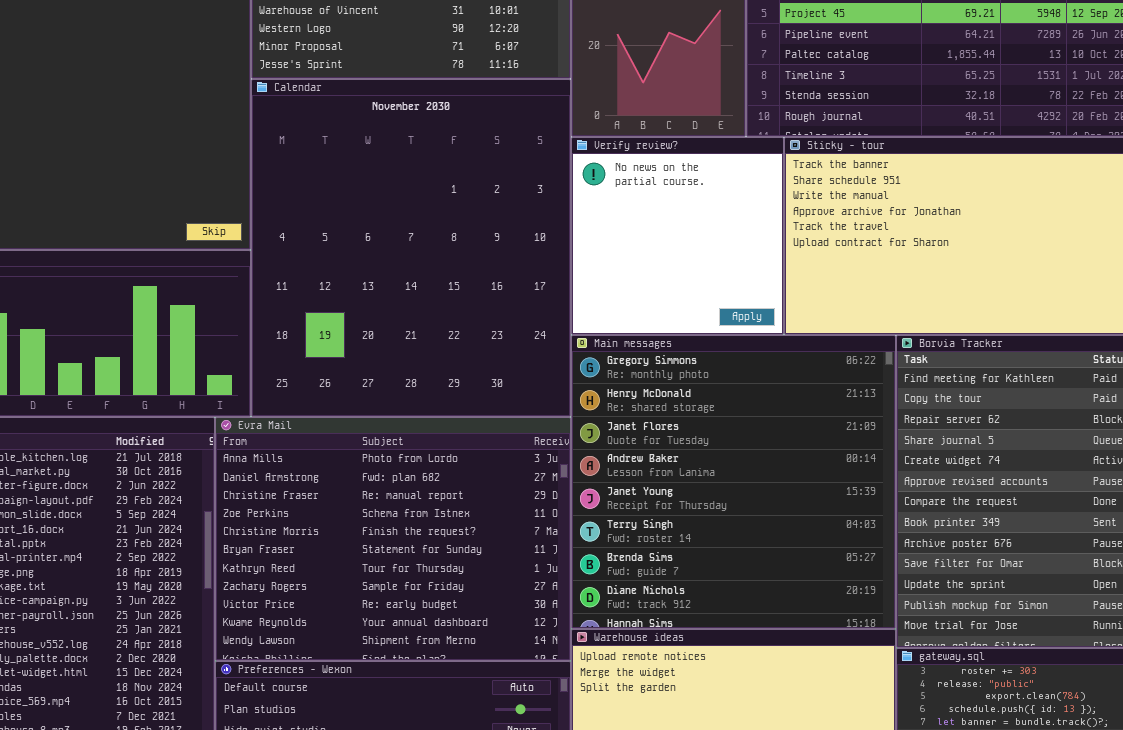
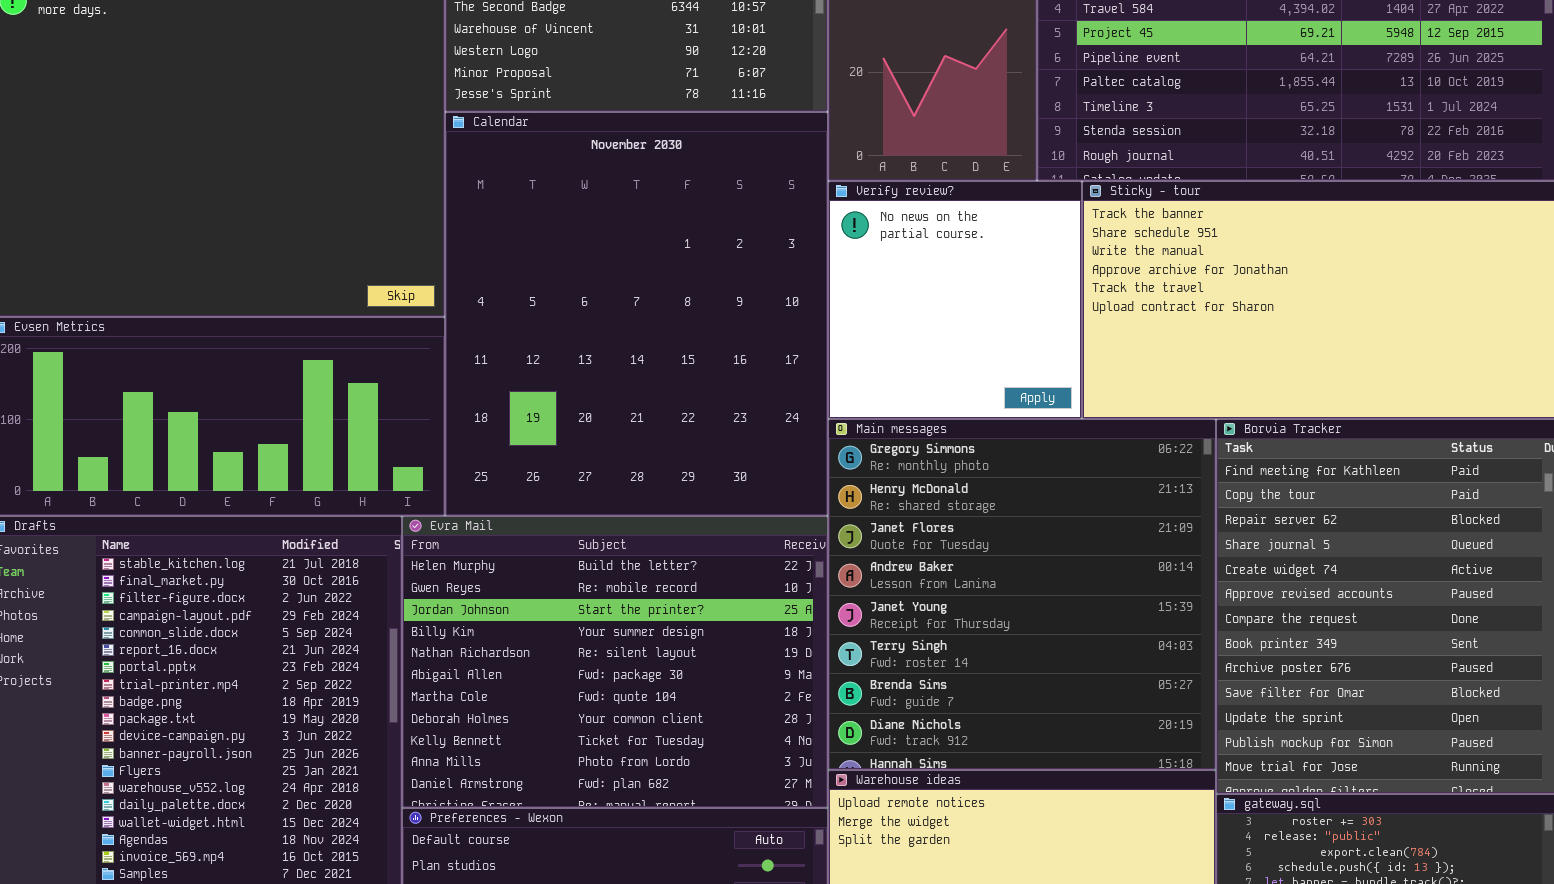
Evra Mail: [215,417,571,661] -> [402,516,828,808], scrolled up 9 rows

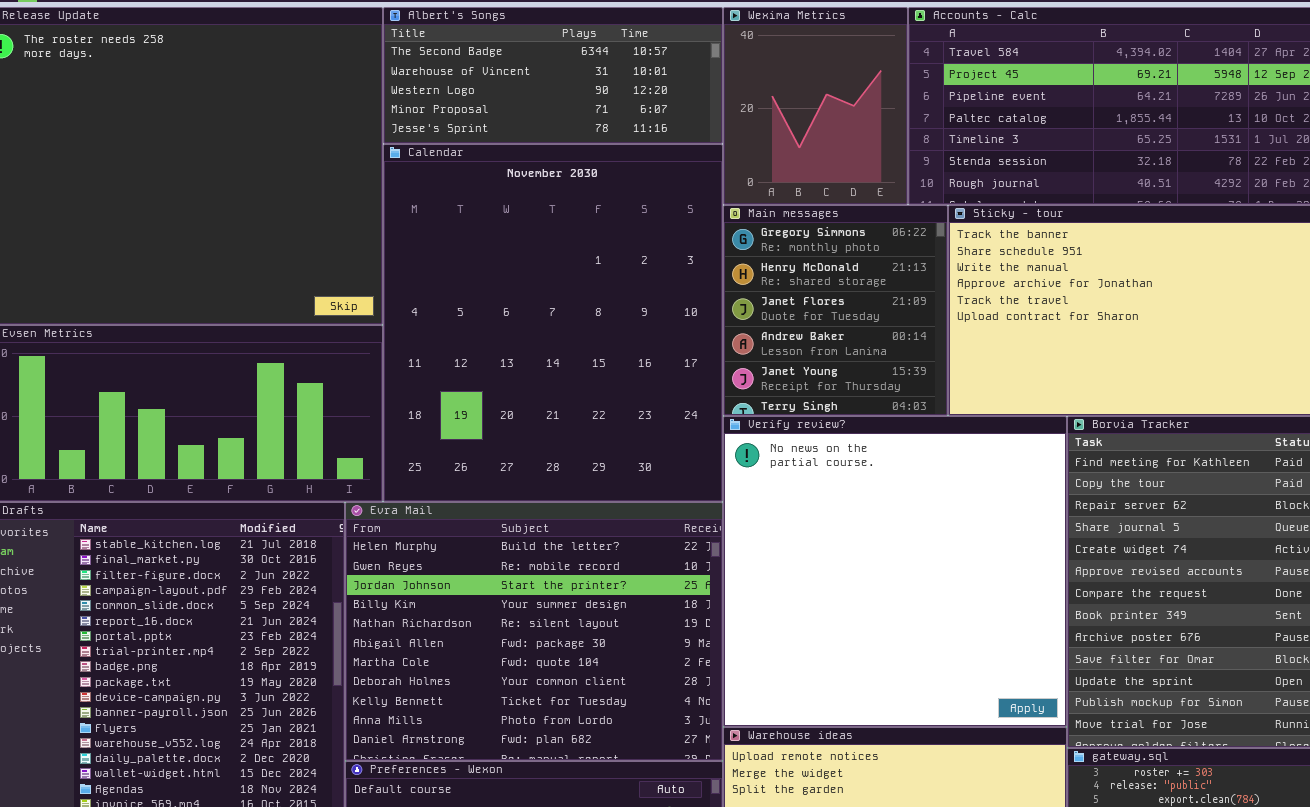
Verify review?: [828,181,1082,419] -> [723,416,1067,727], moved, resized
Main messages: [828,419,1216,770] -> [723,205,948,416], moved, resized

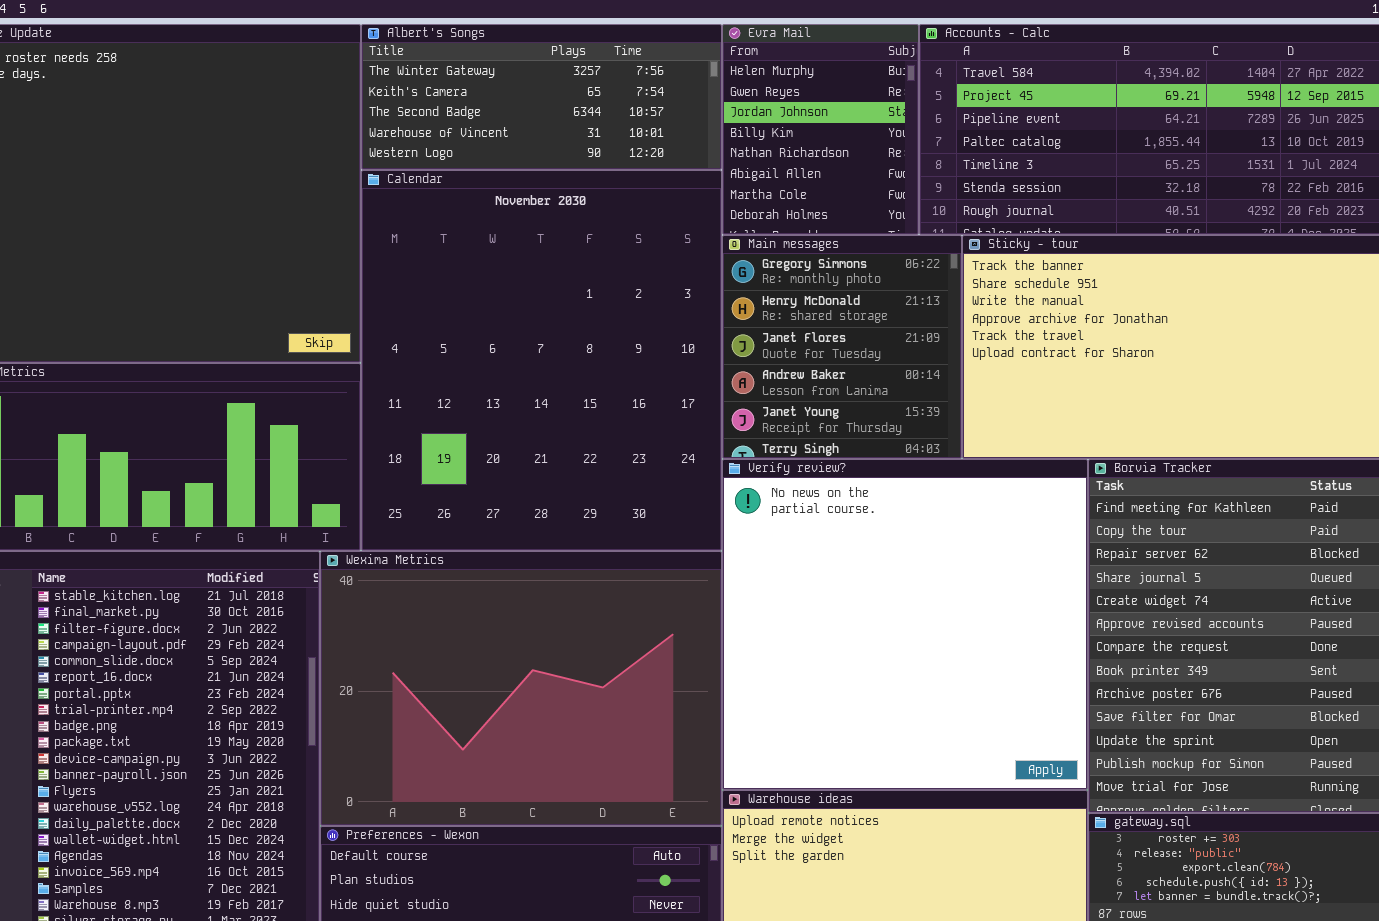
Albert's Songs: [383,7,723,144] -> [361,24,722,170], scrolled up 2 rows
Wexima Metrics: [723,7,908,205] -> [320,551,722,826], moved, resized
Evra Mail: [345,502,723,761] -> [722,24,919,235], moved, resized

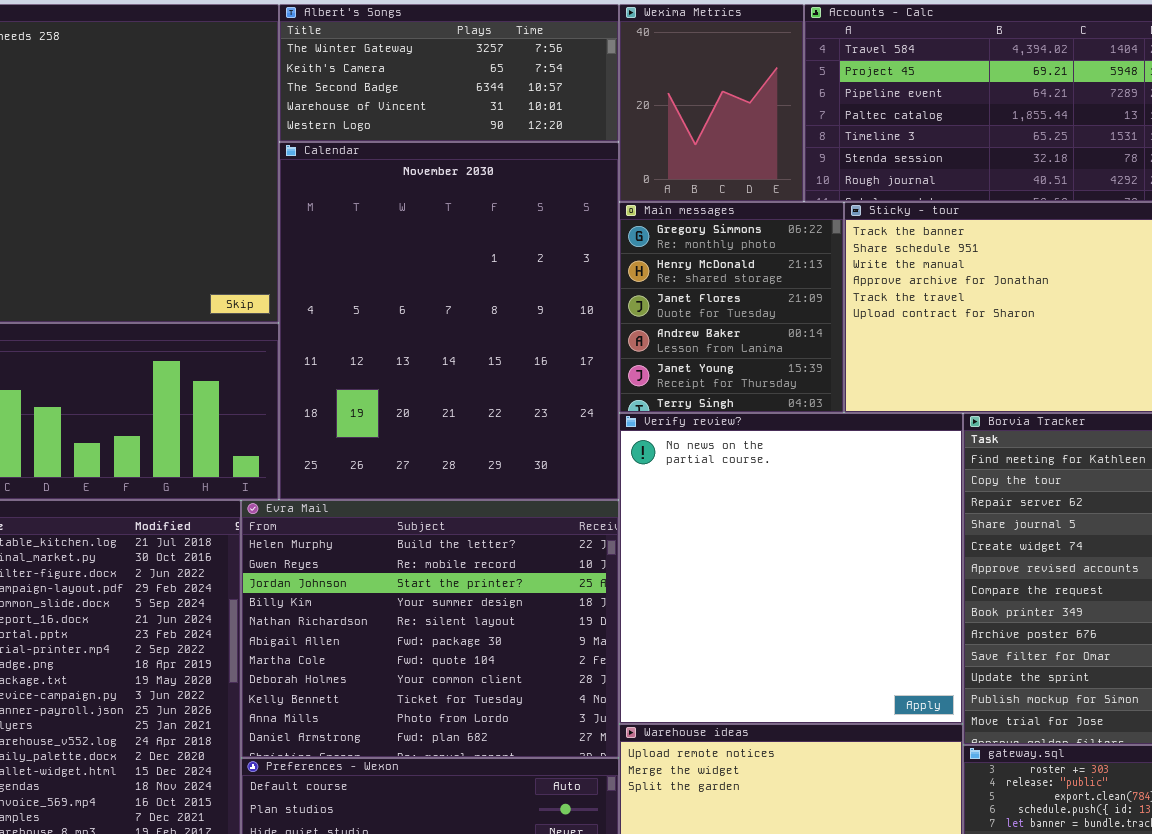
Evra Mail: [722,24,919,235] -> [241,500,619,758], moved, resized
Wexima Metrics: [320,551,722,826] -> [619,4,804,202], moved, resized

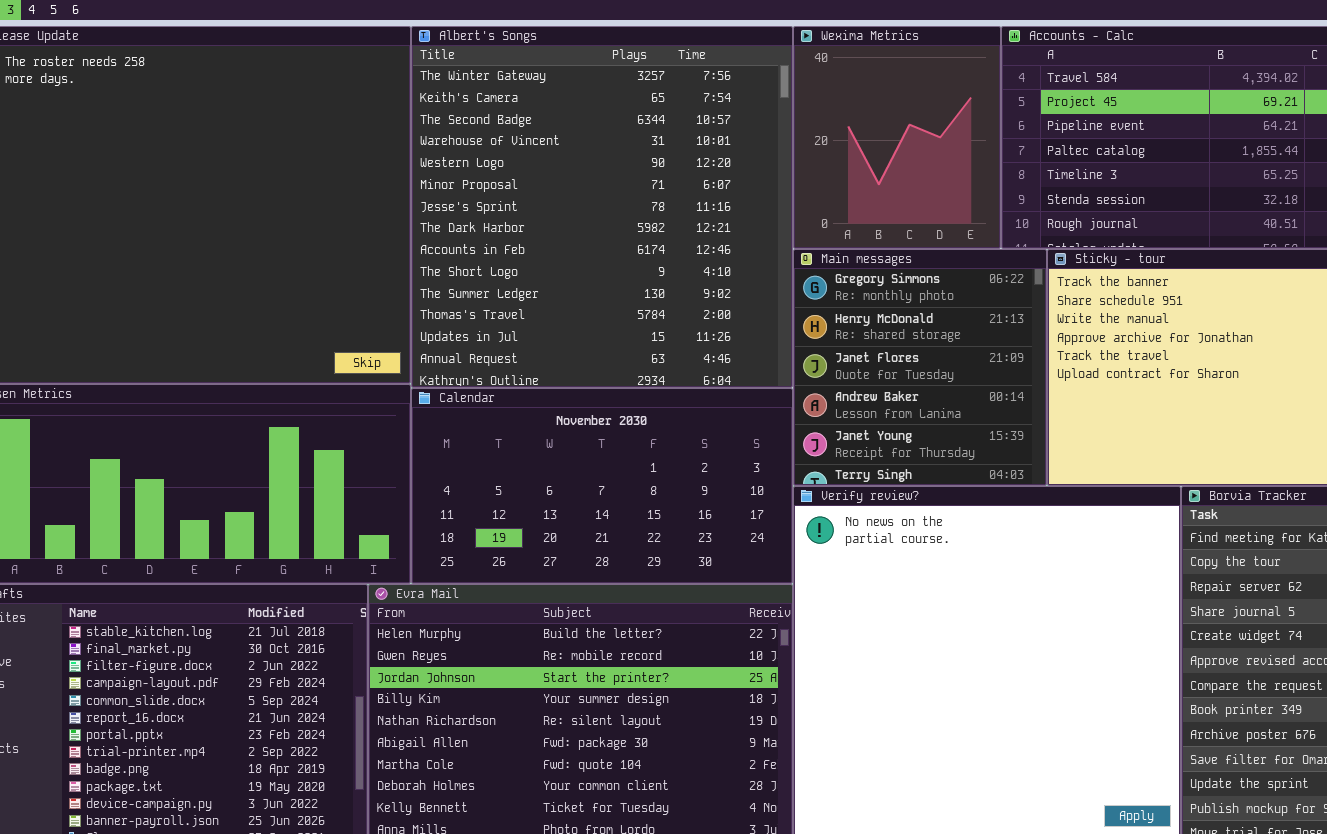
Albert's Songs: [279,4,619,142] -> [411,26,793,388], resized
Calendar: [279,142,619,500] -> [411,388,793,584], resized

